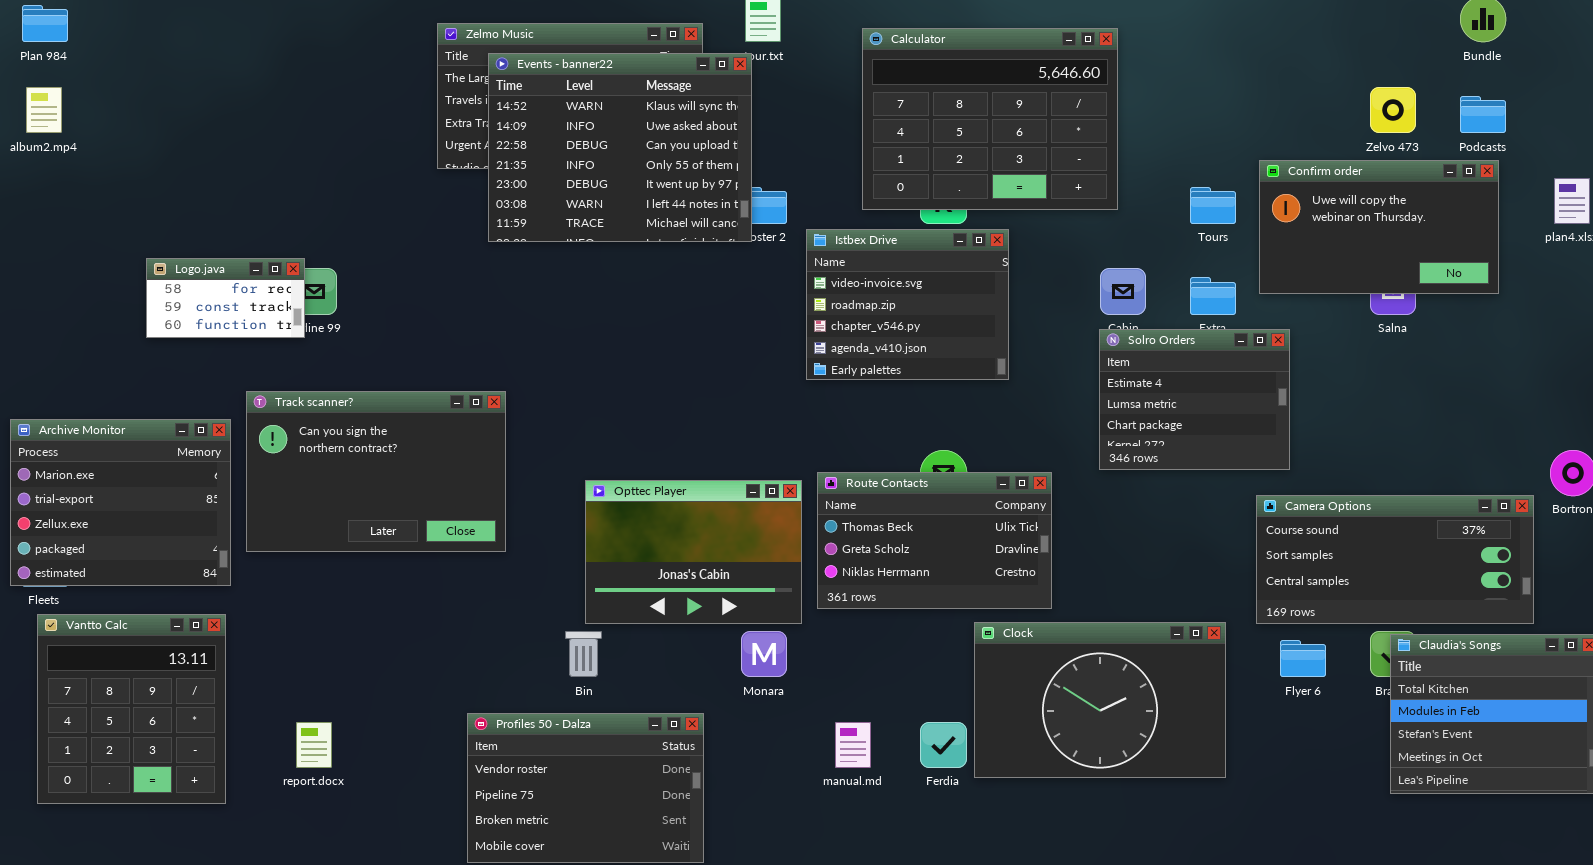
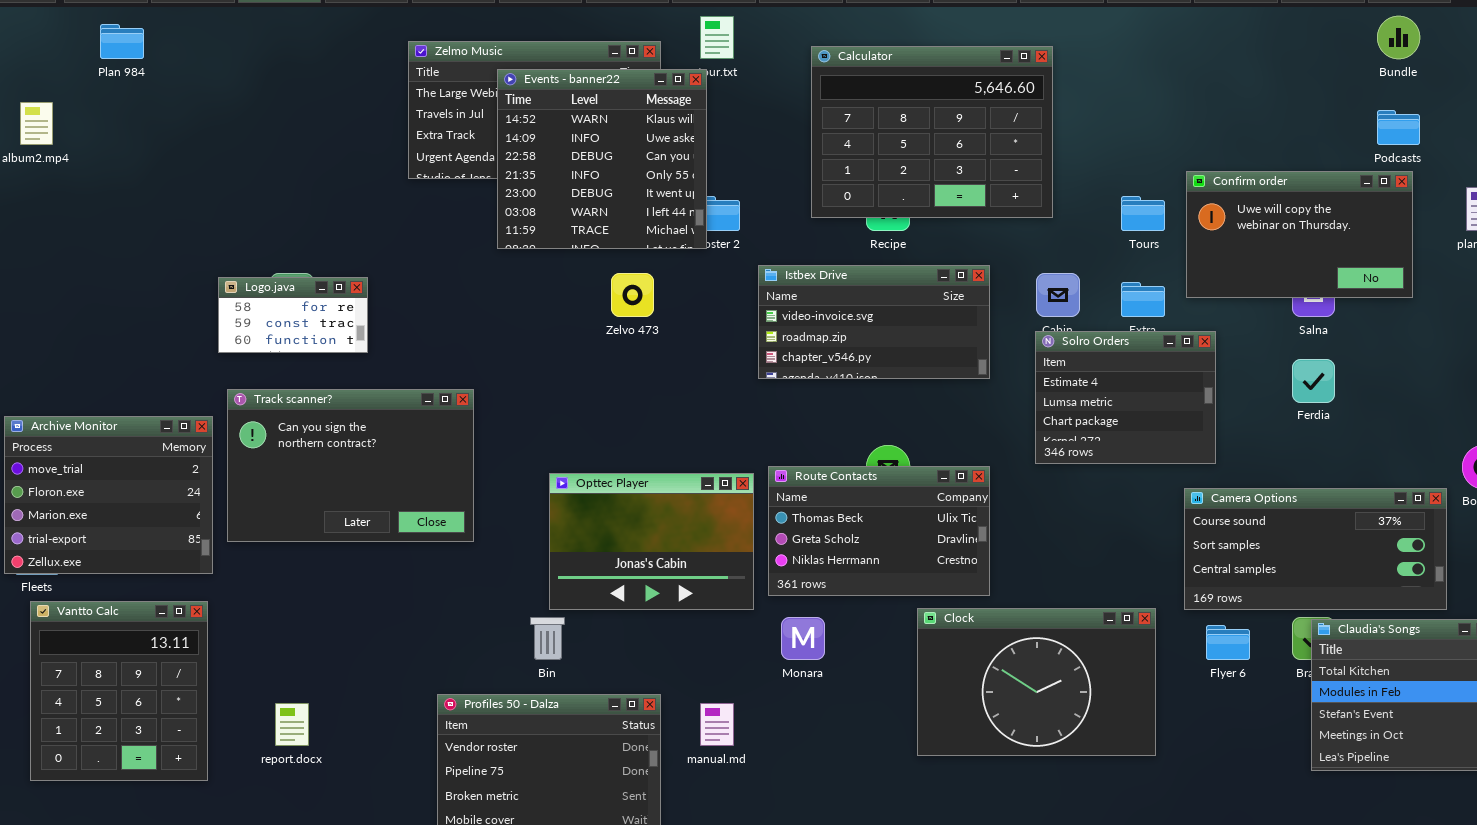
Plan 984: [22,5,68,42] -> [100,24,144,59], moved
Events - banner22: [488,53,752,242] -> [497,69,707,249], resized
Zelvo 473: [1370,87,1416,133] -> [611,273,654,317], moved
Istbex Drive: [806,229,1009,380] -> [758,265,990,379], resized
Logo.java: [146,258,305,338] -> [218,277,368,353], moved
Archive Monitor: [10,419,231,586] -> [4,416,213,574], scrolled up 2 rows
Monara: [741,631,787,677] -> [781,617,825,660], moved
manual.md: [835,722,871,768] -> [700,703,734,746], moved
Ferdia: [920,722,967,768] -> [1292,359,1335,403], moved

